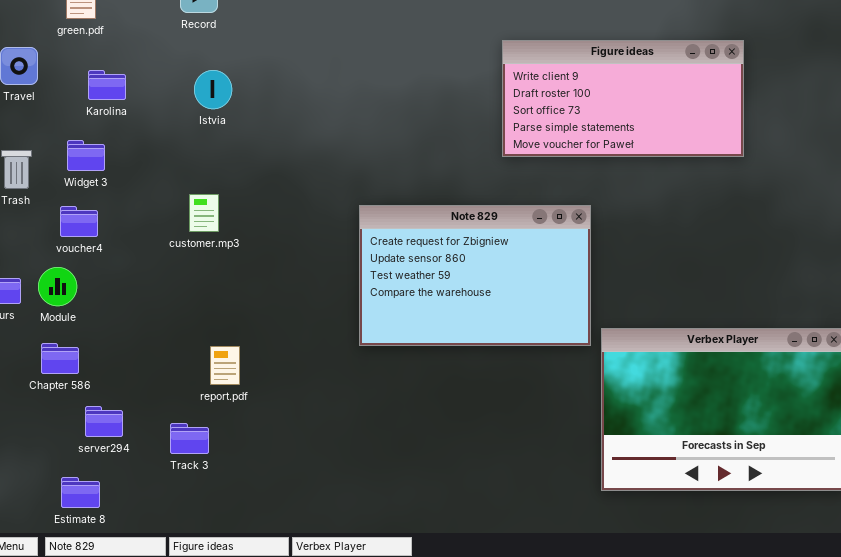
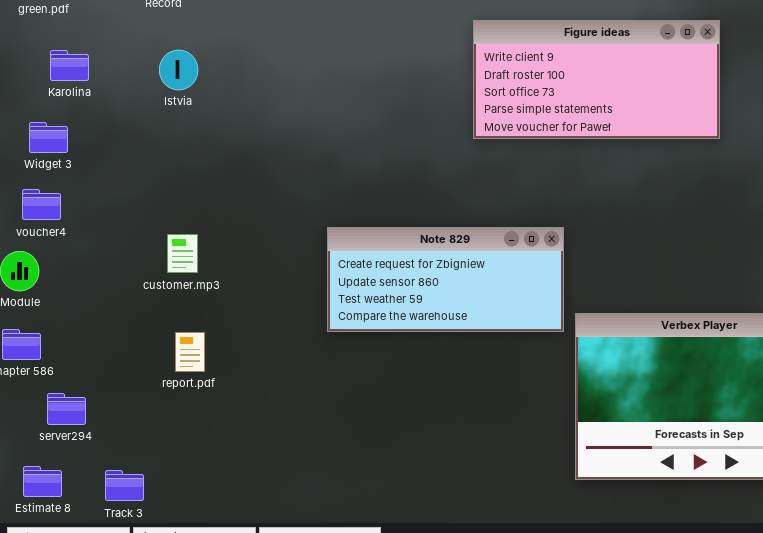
customer.mp3: [189,194,219,232] -> [167,234,198,273], moved
Note 829: [359,205,591,346] -> [327,227,564,332], resized
Track 3: [170,423,209,454] -> [105,470,144,501], moved

